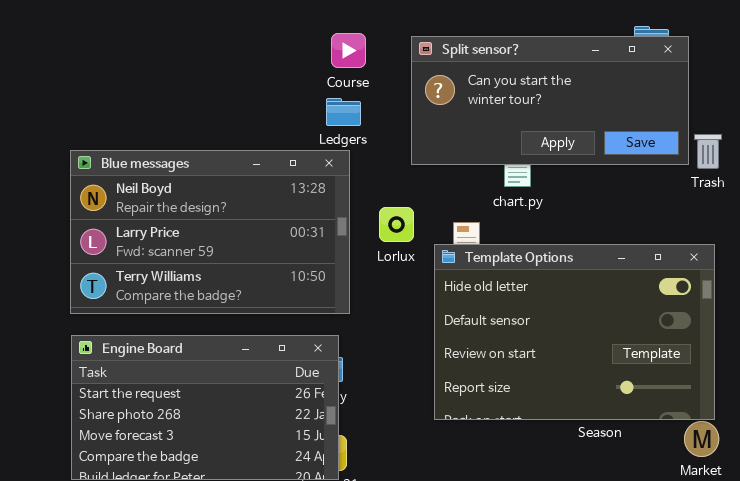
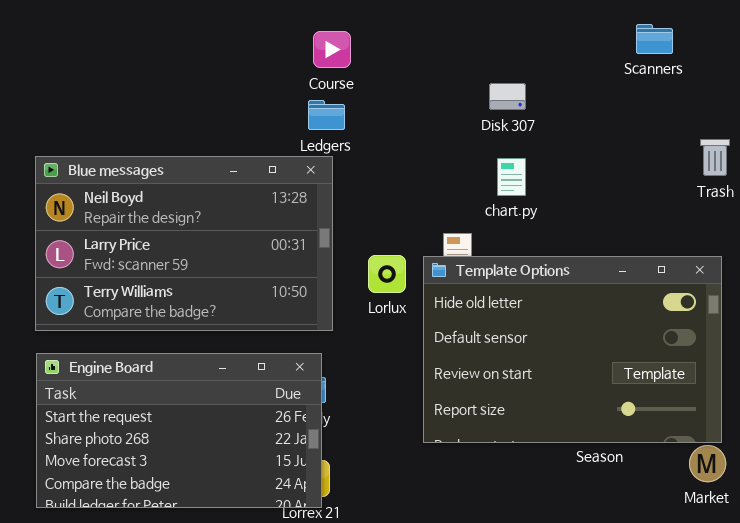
Split sensor?: [411,36,689,165] -> none, closed
Lorlux: [379,207,414,242] -> [368,255,406,293], moved

